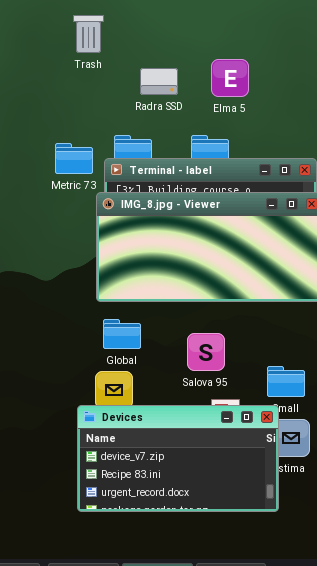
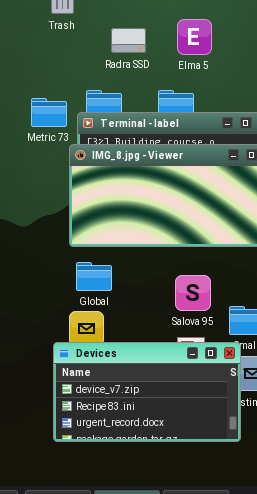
Salova 95: [187,333,225,371] -> [175,275,211,311], moved

